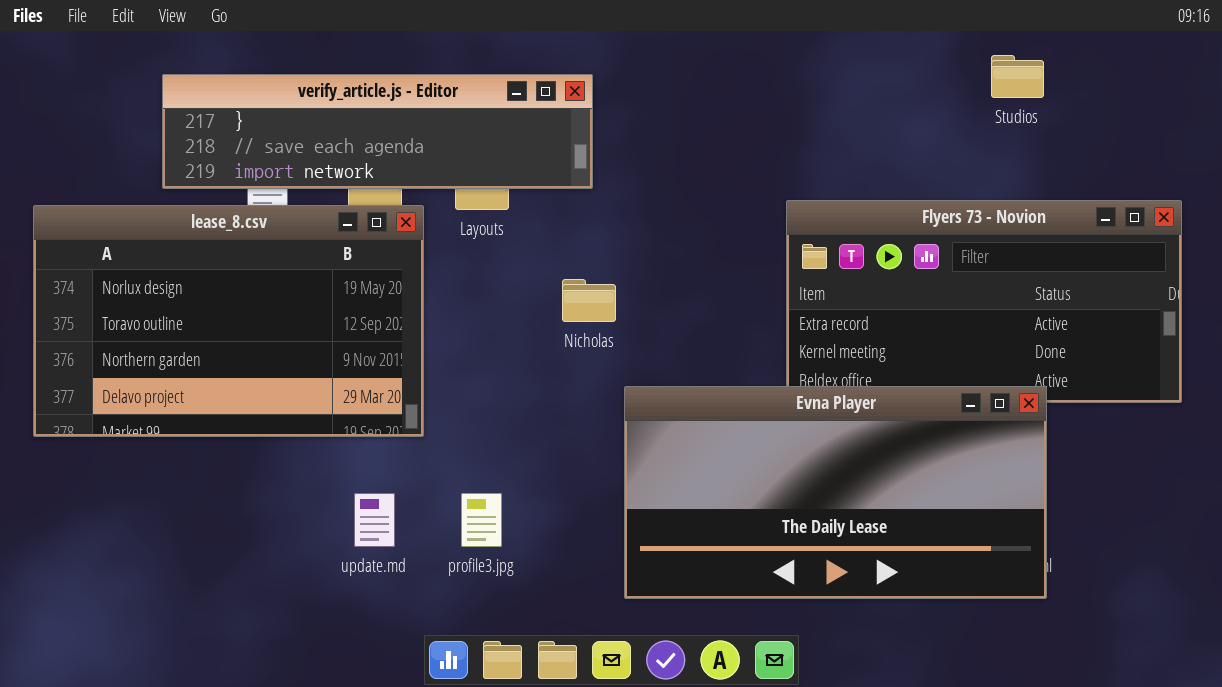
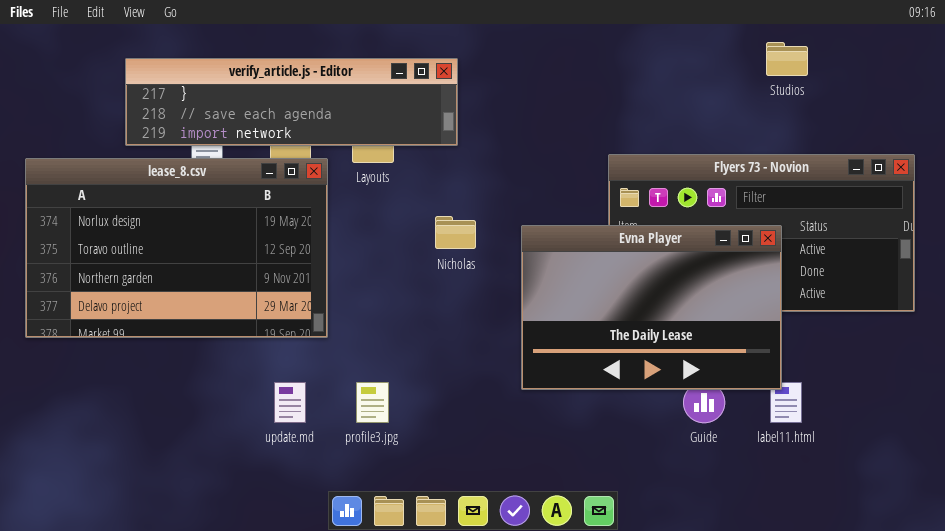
Evna Player: [624,386,1047,599] -> [521,225,782,390], moved, resized

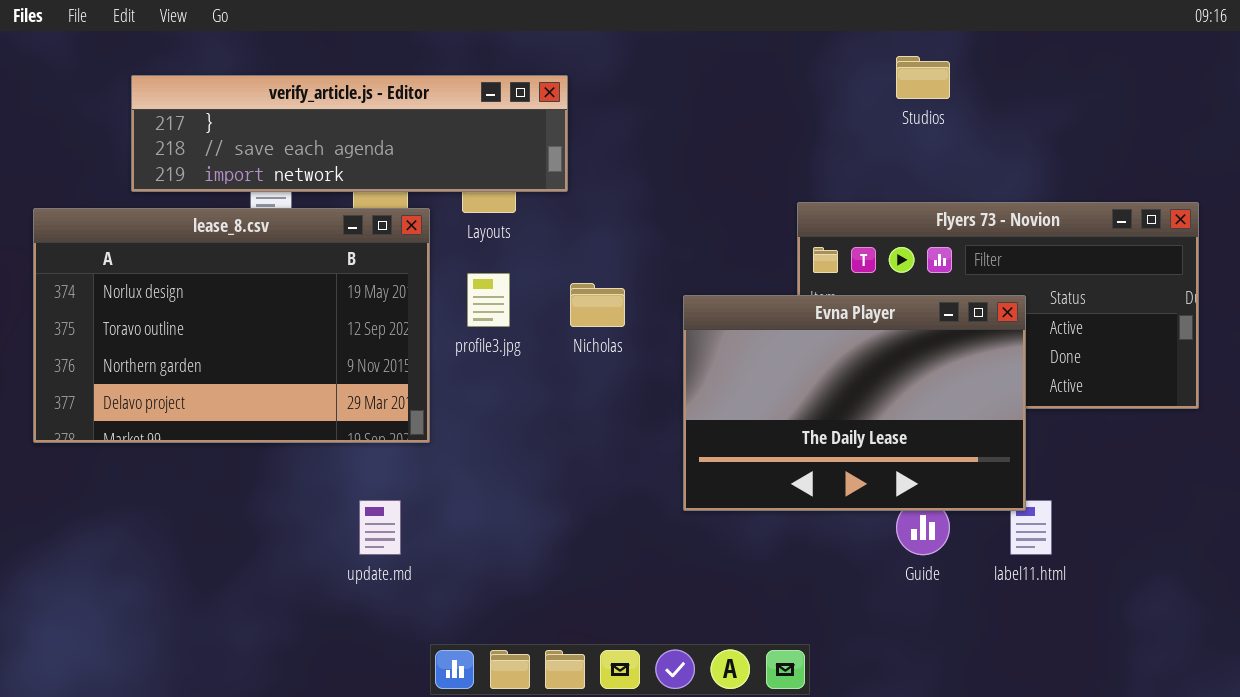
Studios: [766,42,808,76] -> [896,56,950,99], moved
verify_article.js - Editor: [125,58,458,146] -> [131,75,568,192], moved
profile3.jpg: [356,382,389,423] -> [467,273,510,327], moved

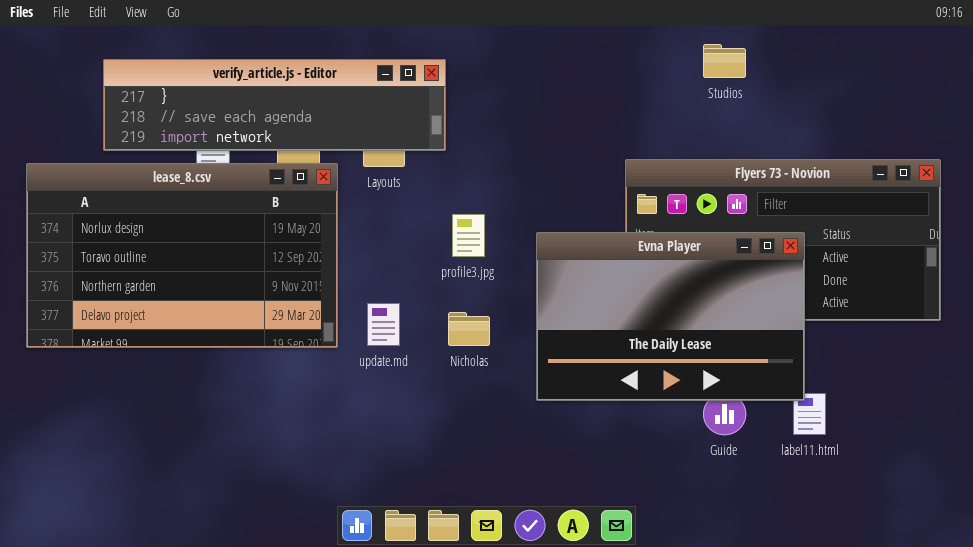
profile3.jpg: [467,273,510,327] -> [452,214,485,257], moved
Nicholas: [570,283,625,327] -> [448,312,490,346], moved
update.md: [359,500,401,555] -> [367,303,400,346], moved

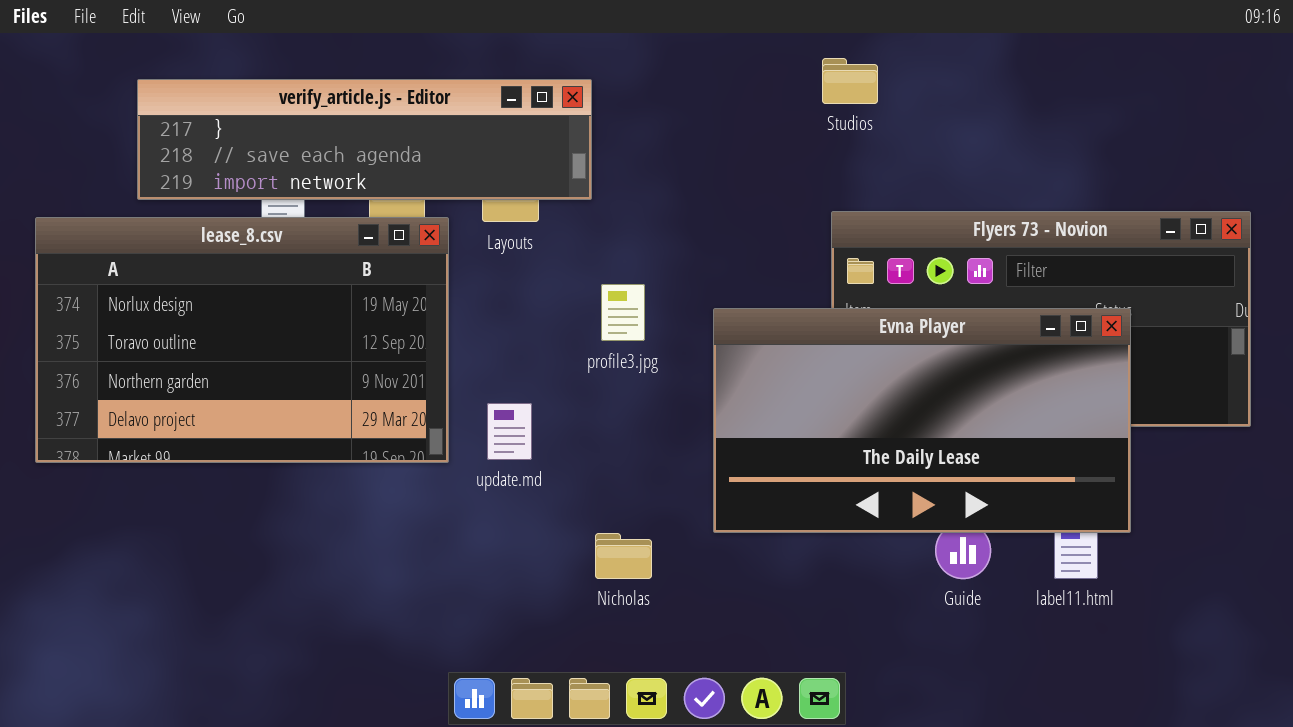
Studios: [703,44,746,78] -> [822,58,878,104], moved
Evna Player: [536,232,805,401] -> [713,308,1131,533], resized
Nicholas: [448,312,490,346] -> [595,533,652,579], moved

